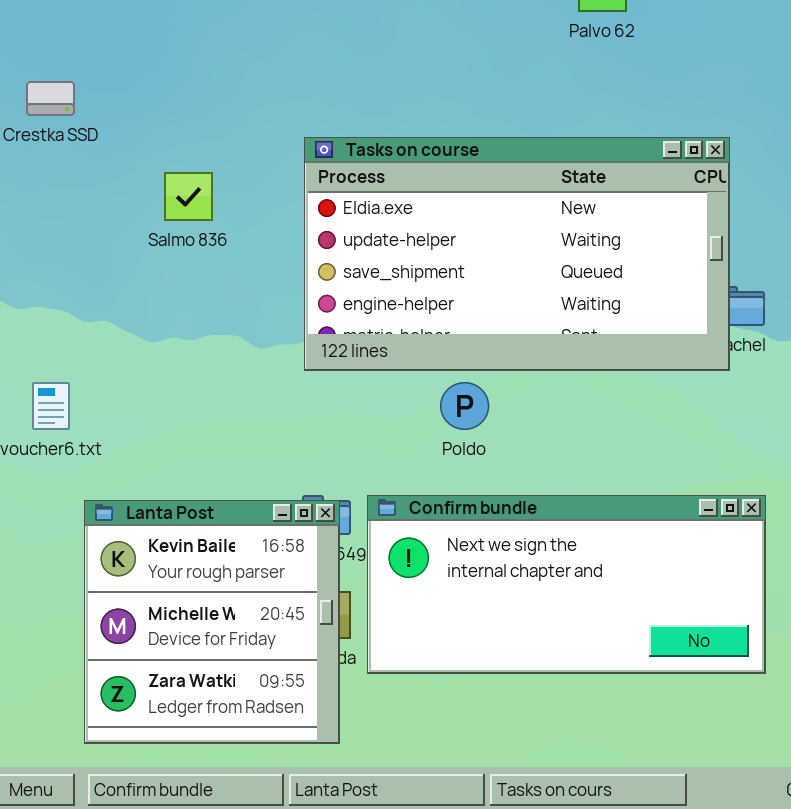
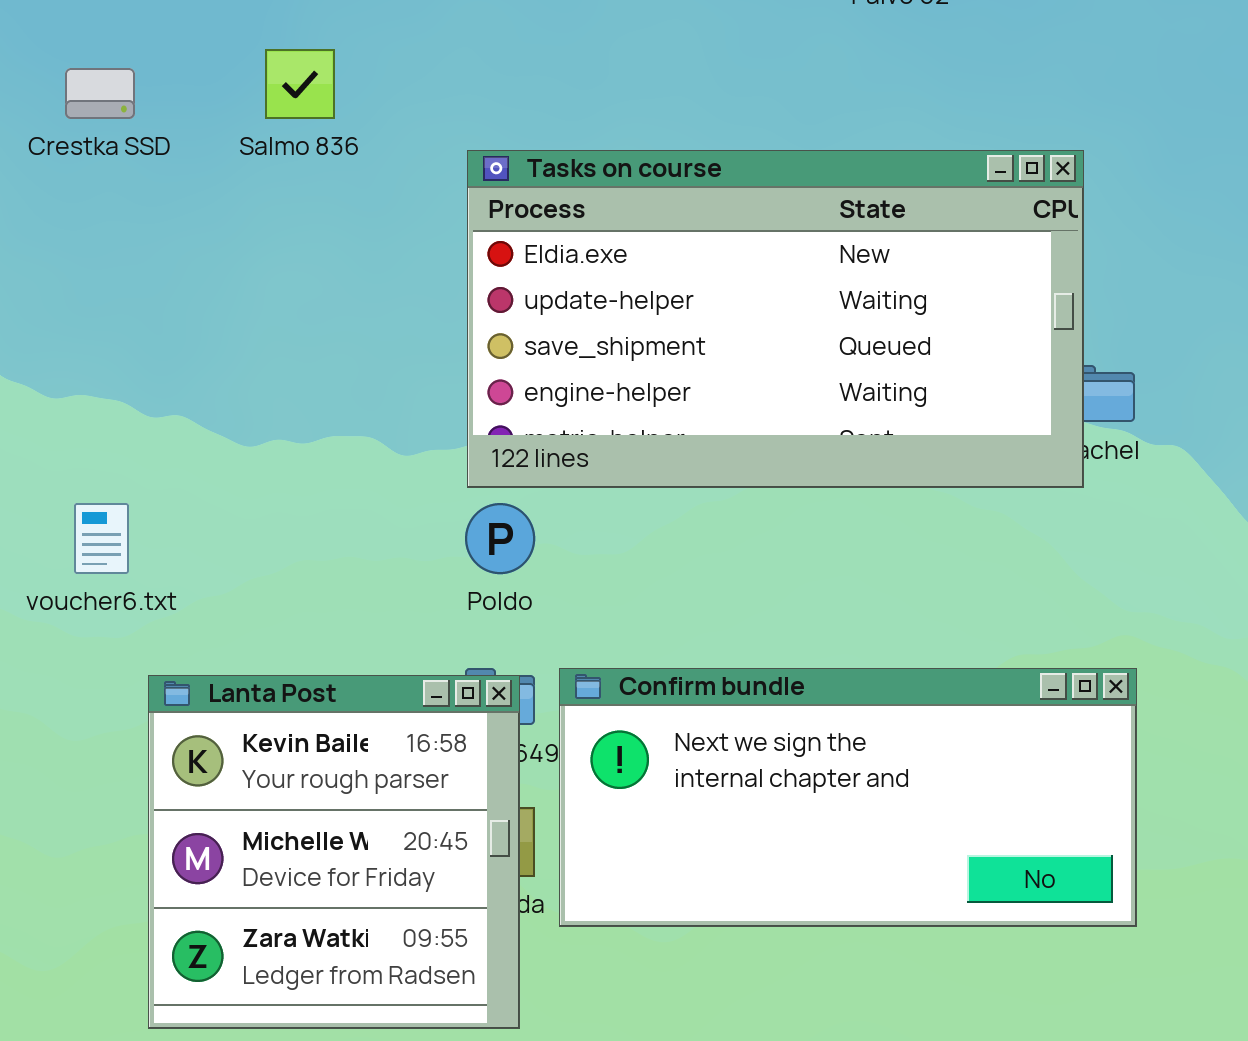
Salmo 836: [164,172,213,221] -> [265,49,335,119], moved
Poldo: [440,382,489,430] -> [465,503,535,574], moved

